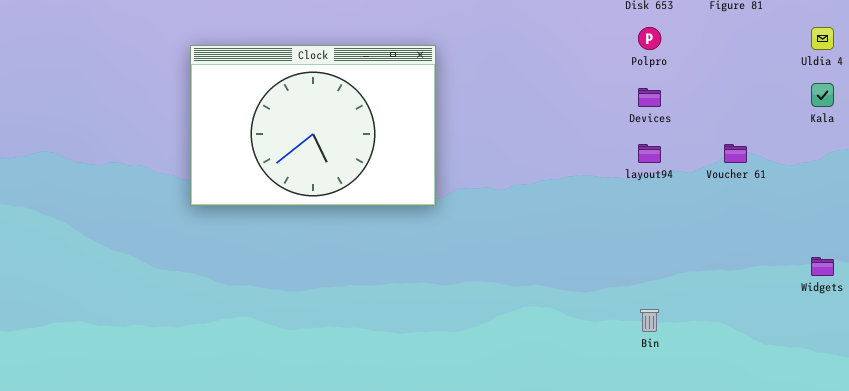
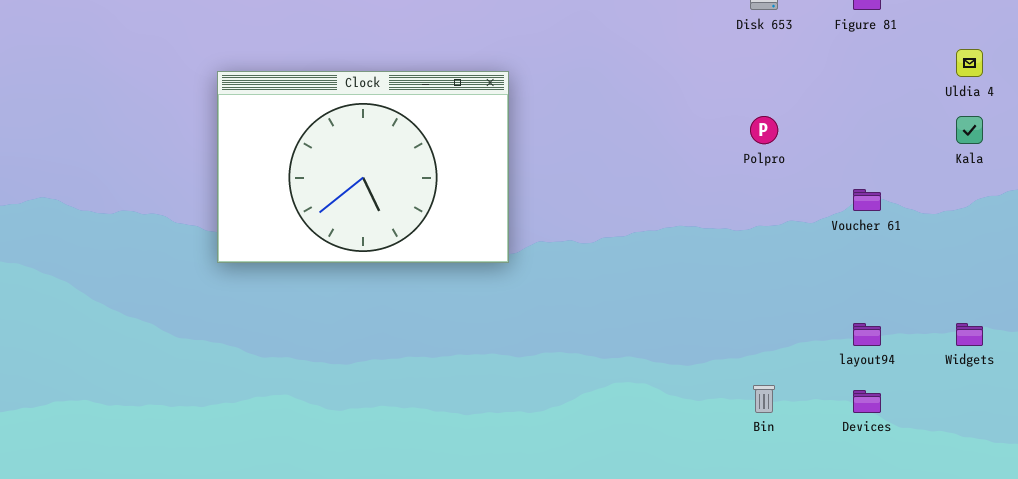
Polpro: [638,27,661,50] -> [750,116,778,144], moved
Devices: [638,88,661,107] -> [853,390,881,413], moved
layout94: [638,144,661,163] -> [853,323,881,346], moved

